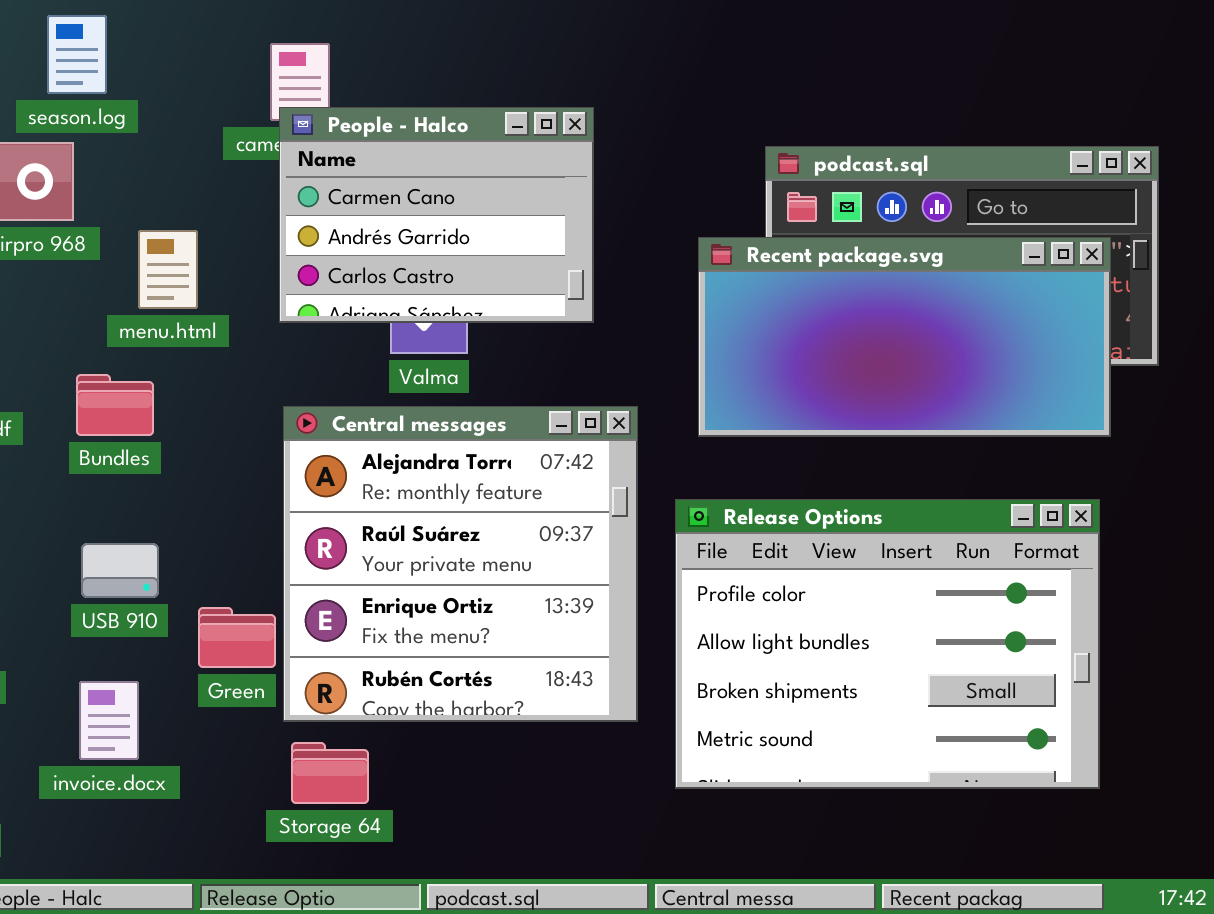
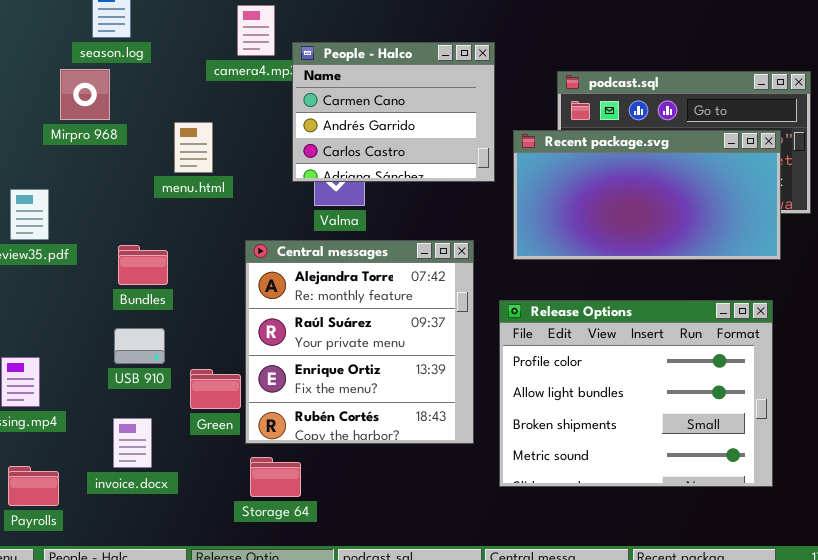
People - Halco: [279,107,594,323] -> [292,42,495,182], moved
menu.html: [138,230,198,309] -> [174,122,213,173], moved
Bundles: [76,374,154,436] -> [118,245,168,285], moved

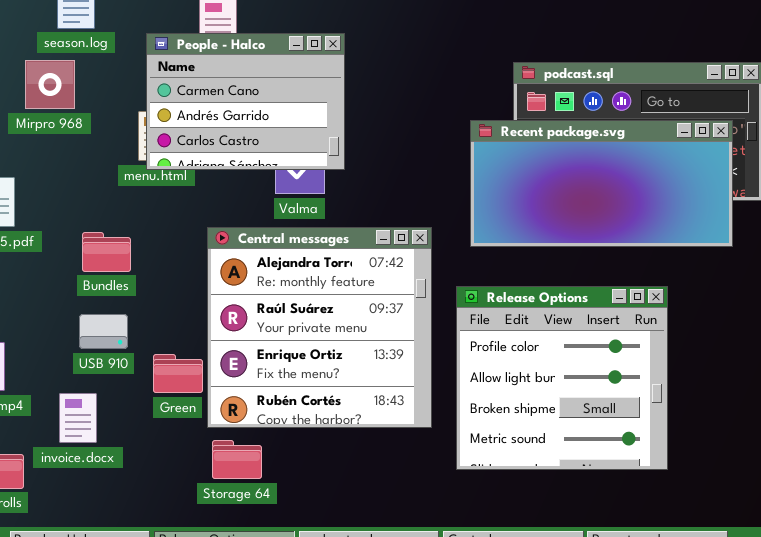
People - Halco: [292,42,495,182] -> [146,33,345,170], moved
Release Options: [499,300,773,487] -> [456,286,668,470], resized
invoice.docx: [113,418,152,468] -> [59,393,97,443], moved

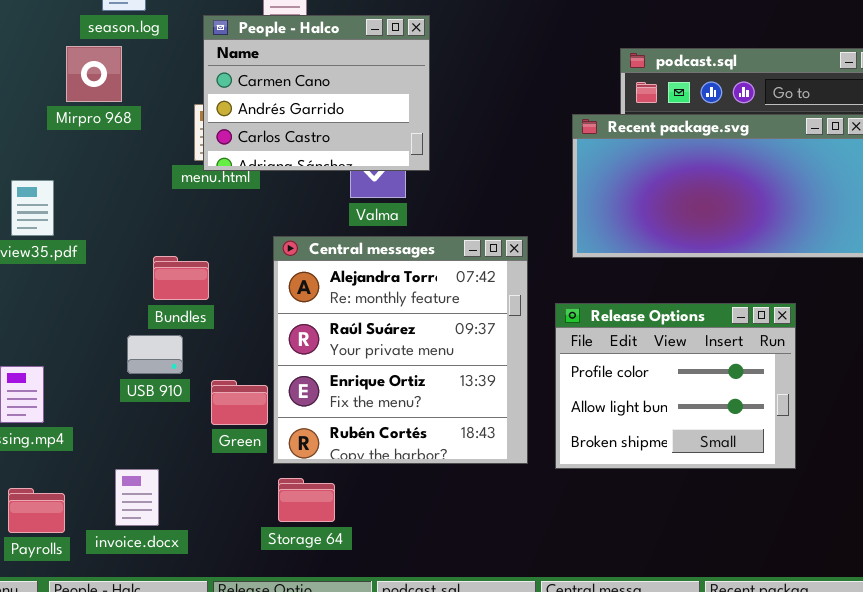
Bundles: [82,232,131,272] -> [153,256,209,300], moved
Release Options: [456,286,668,470] -> [555,303,796,469], resized
invoice.docx: [59,393,97,443] -> [115,469,159,526], moved

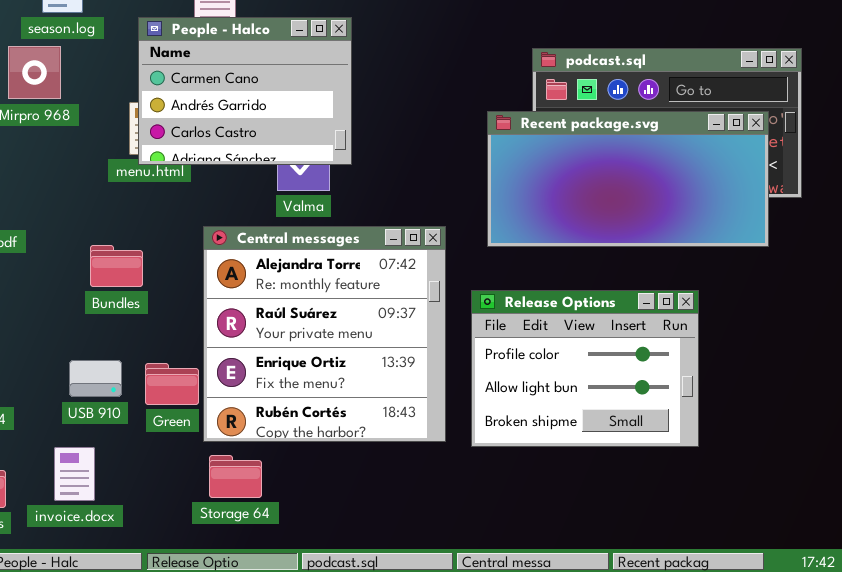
USB 910: [127,335,183,374] -> [69,360,122,397], moved

